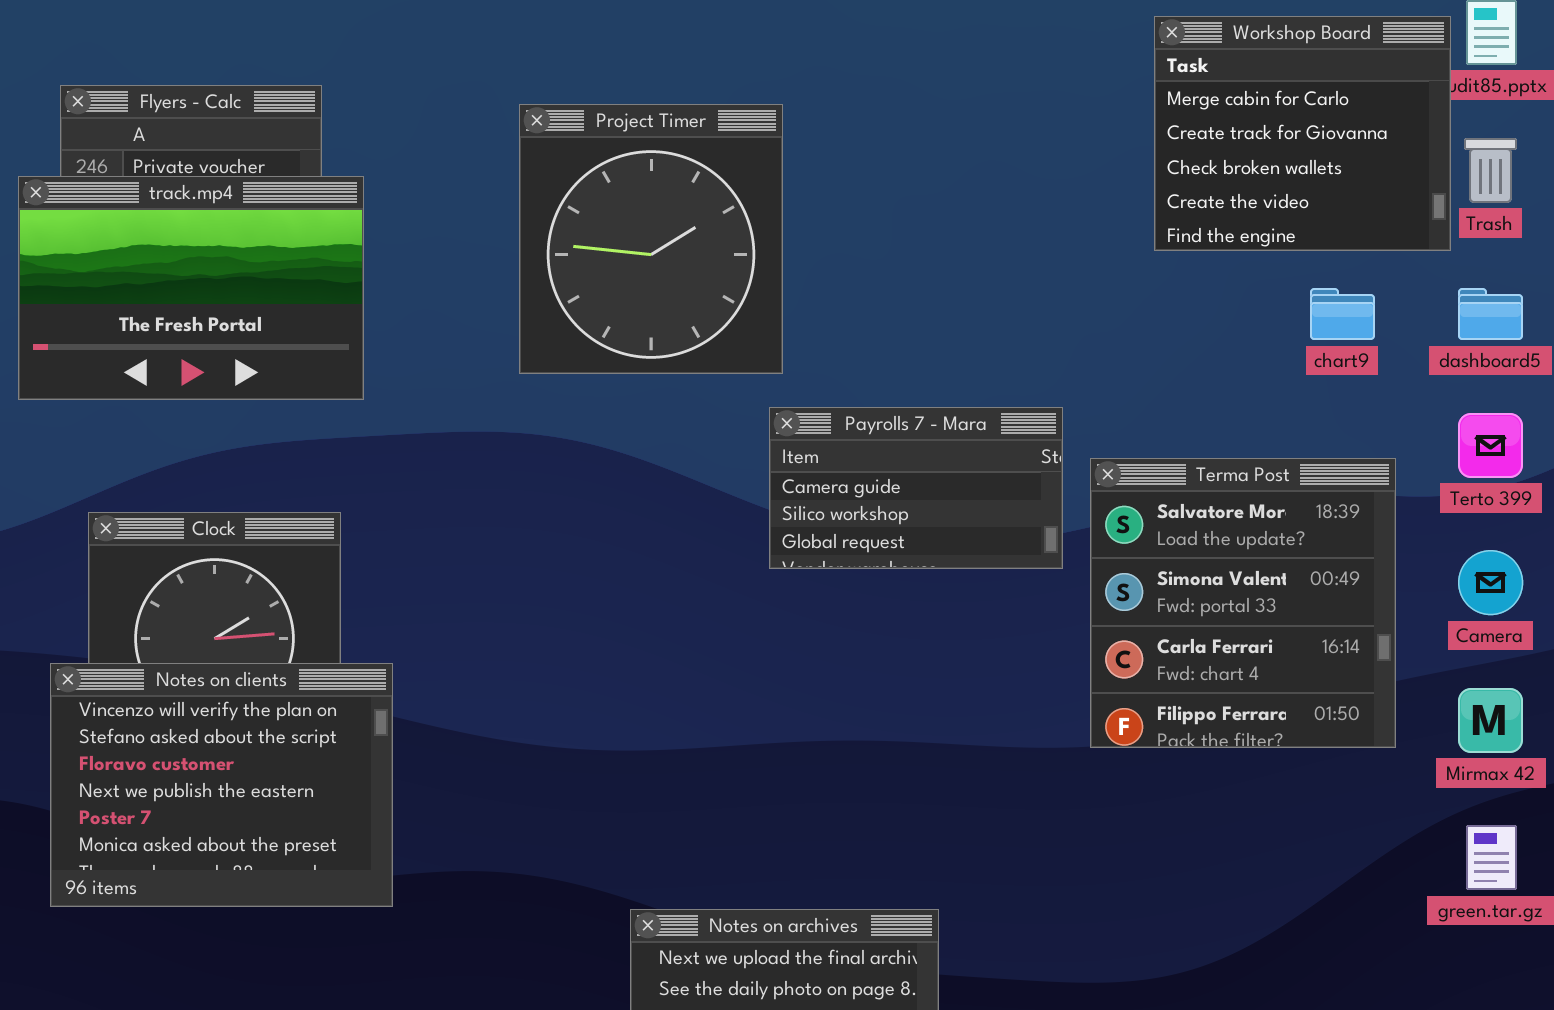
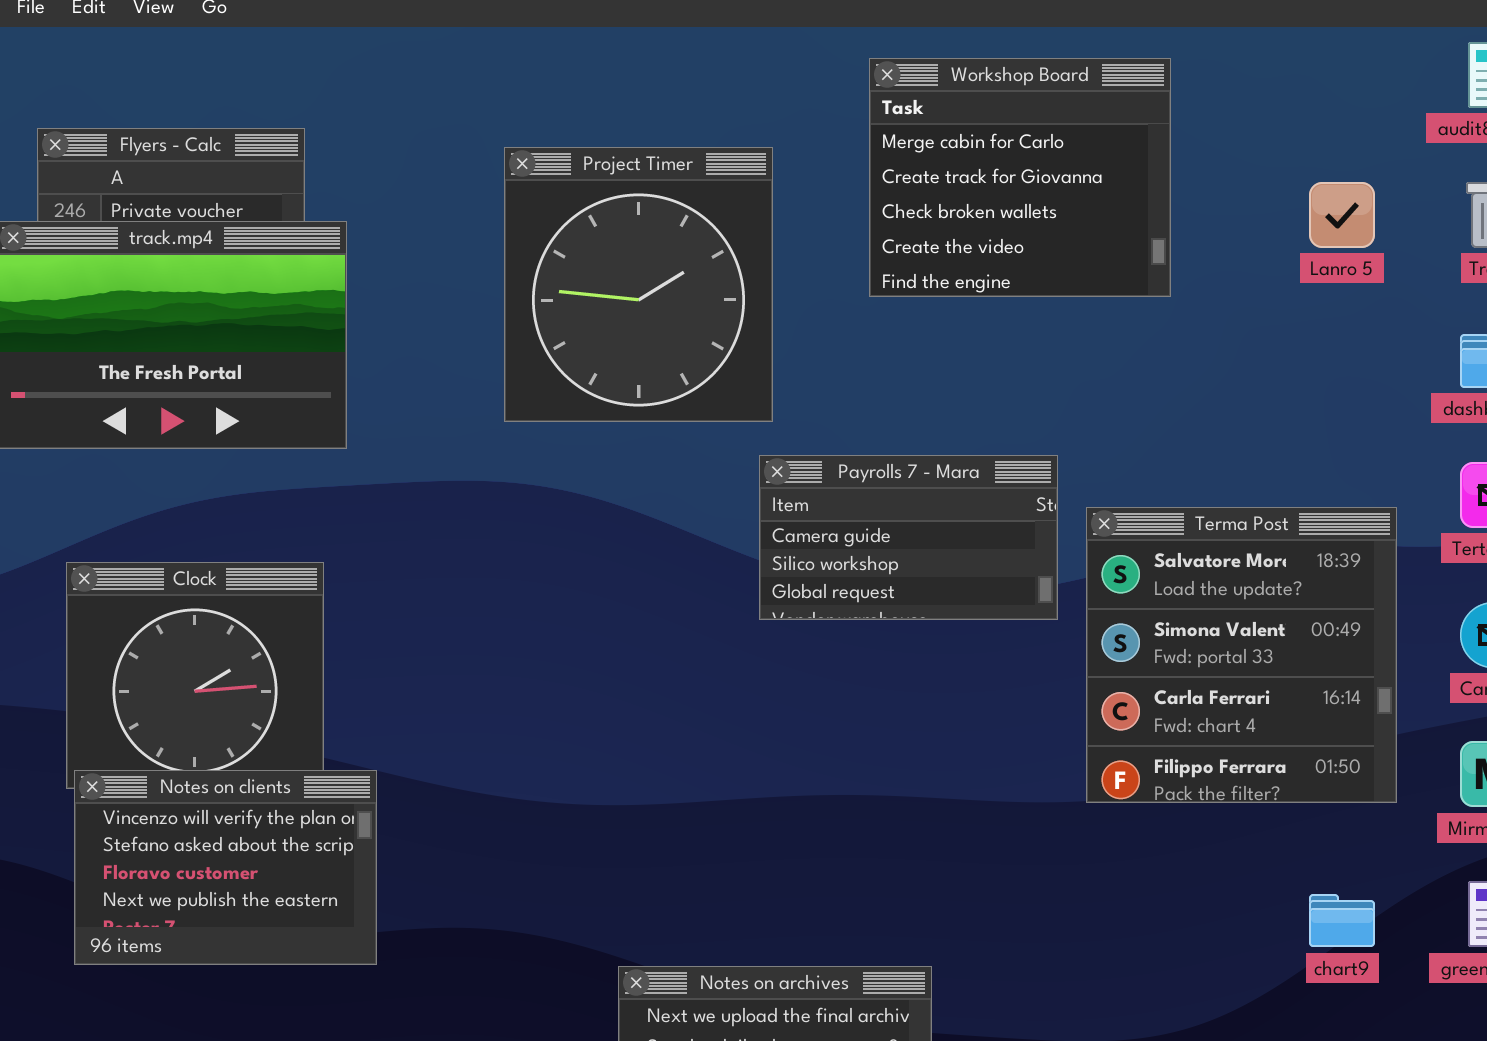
Workshop Board: [1154,16,1451,251] -> [869,58,1171,297], moved
chart9: [1310,288,1375,340] -> [1309,894,1375,947], moved
Notes on clients: [50,663,393,907] -> [74,770,377,965], resized

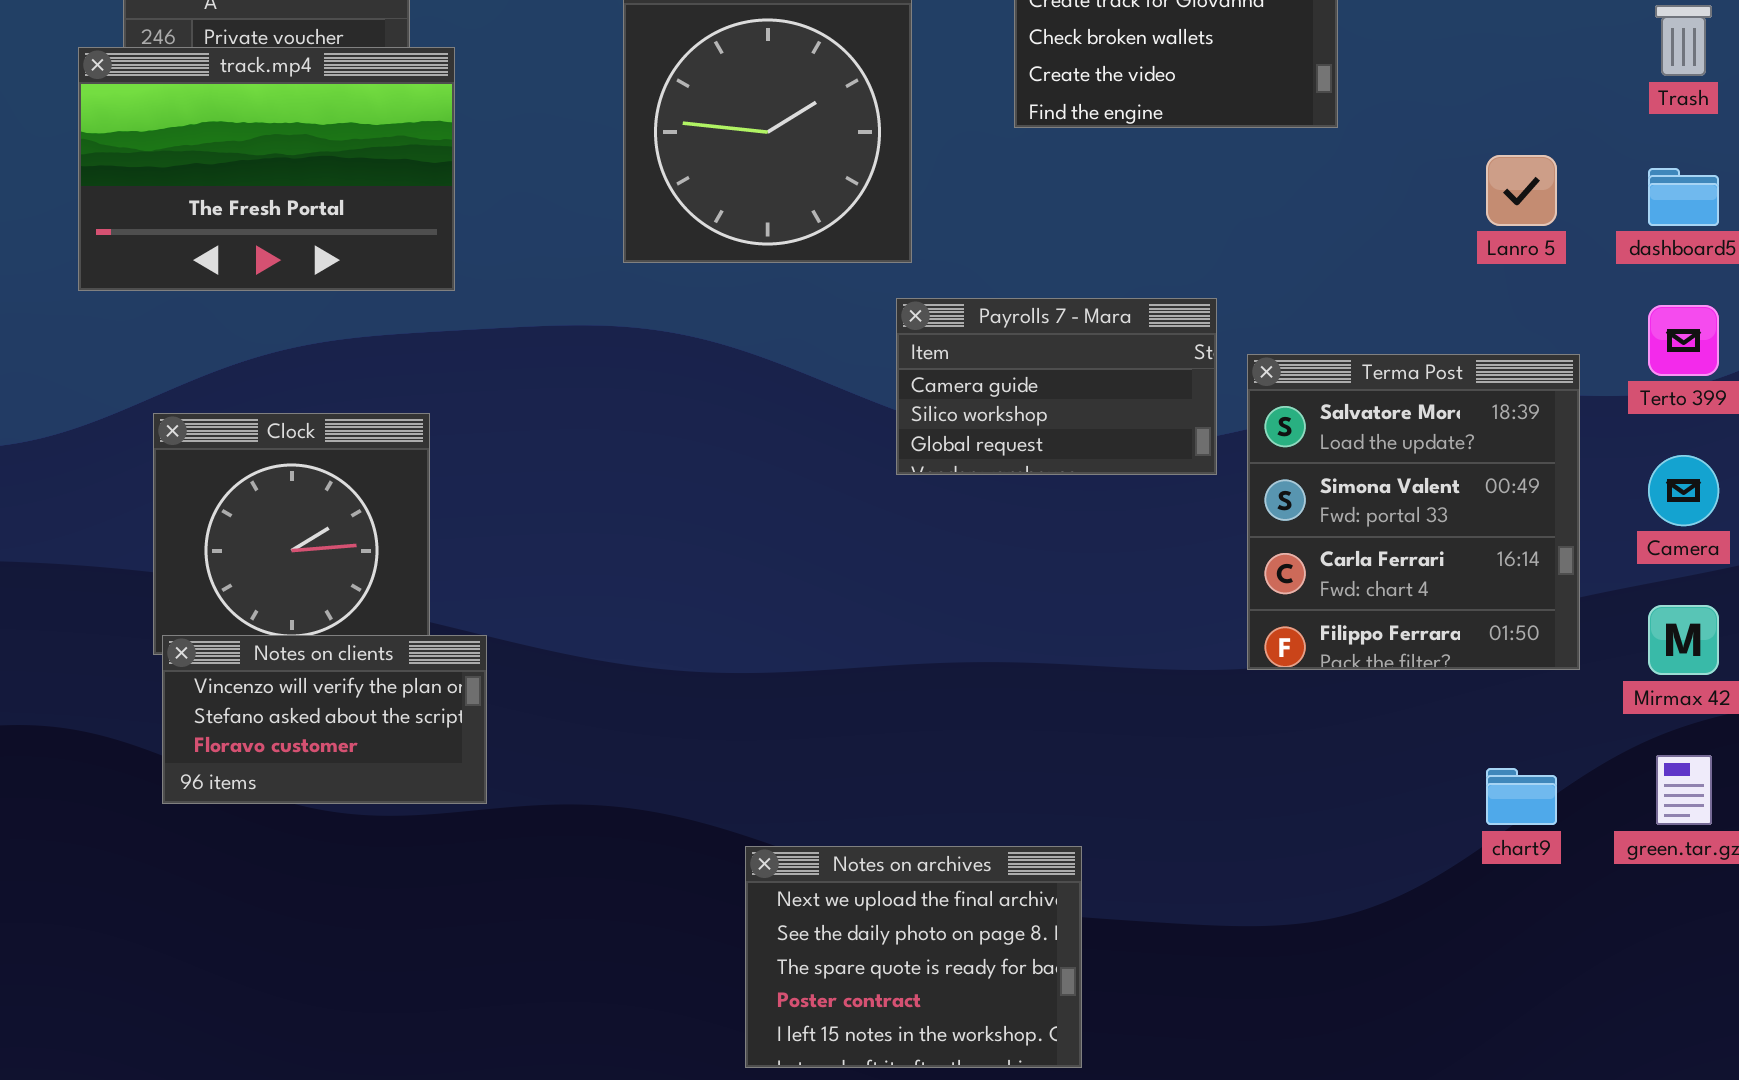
Lanro 5: [1309,182,1375,248] -> [1486,155,1557,226], moved
Notes on clients: [74,770,377,965] -> [162,635,487,804], resized

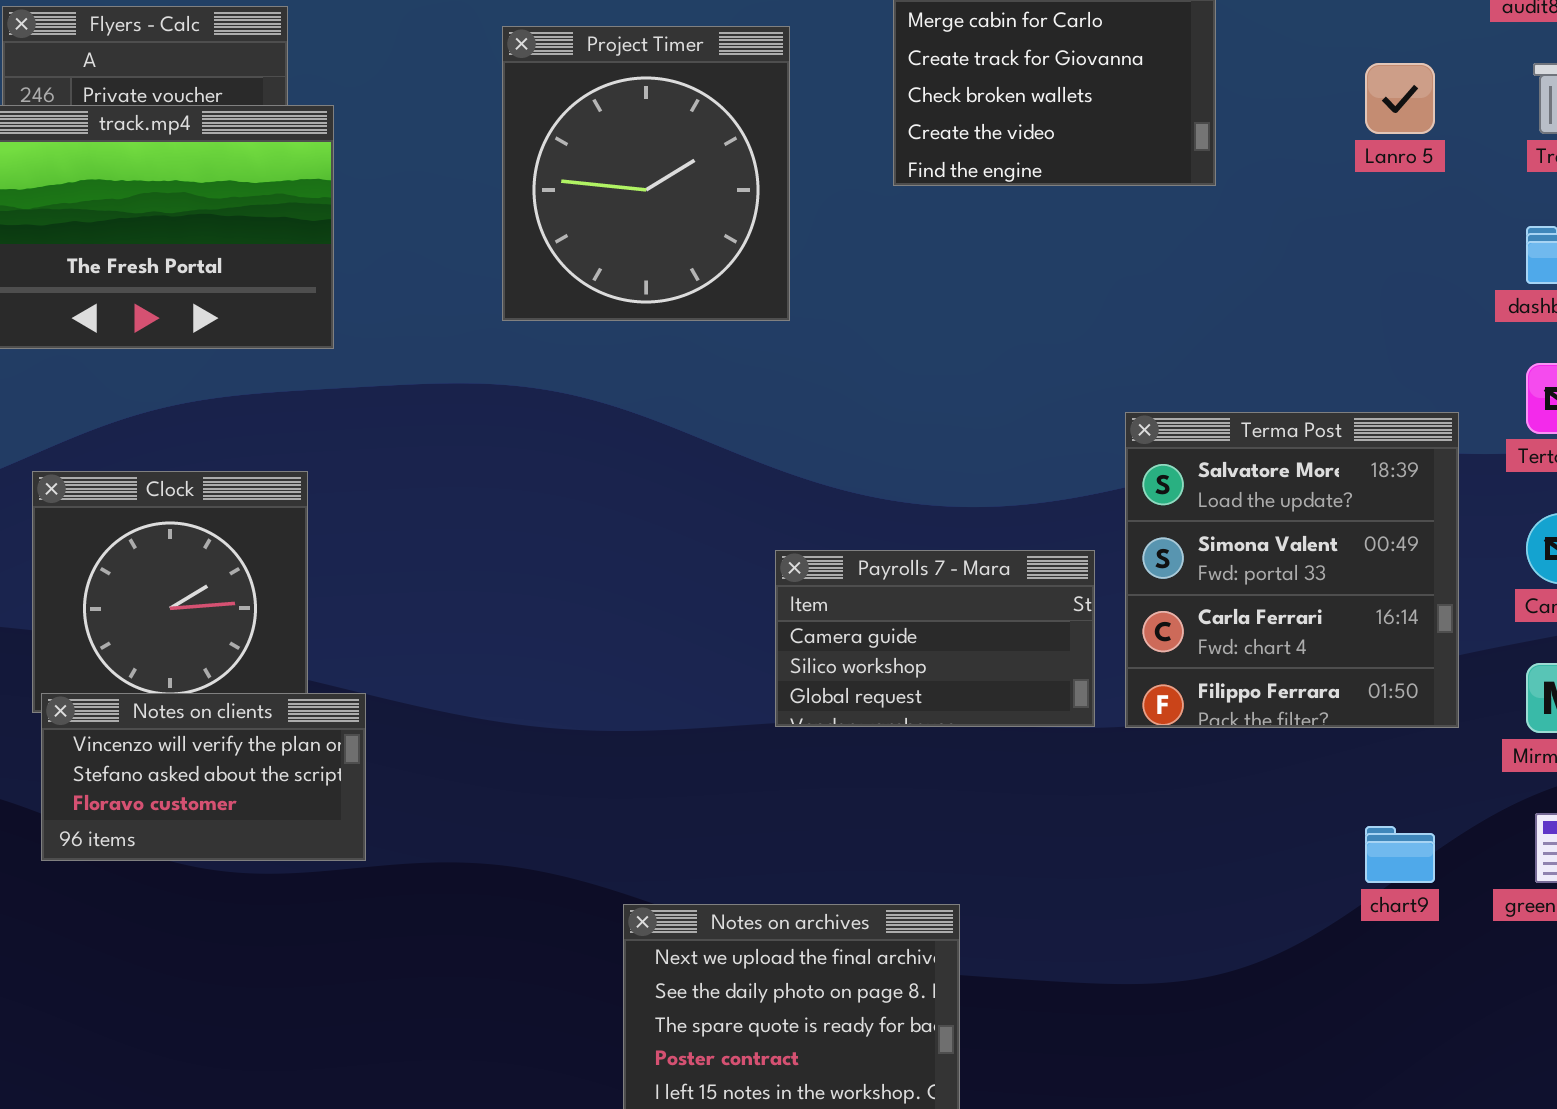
Lanro 5: [1486,155,1557,226] -> [1365,63,1435,134], moved
Payrolls 7 - Mara: [896,298,1217,475] -> [775,550,1095,727], moved

